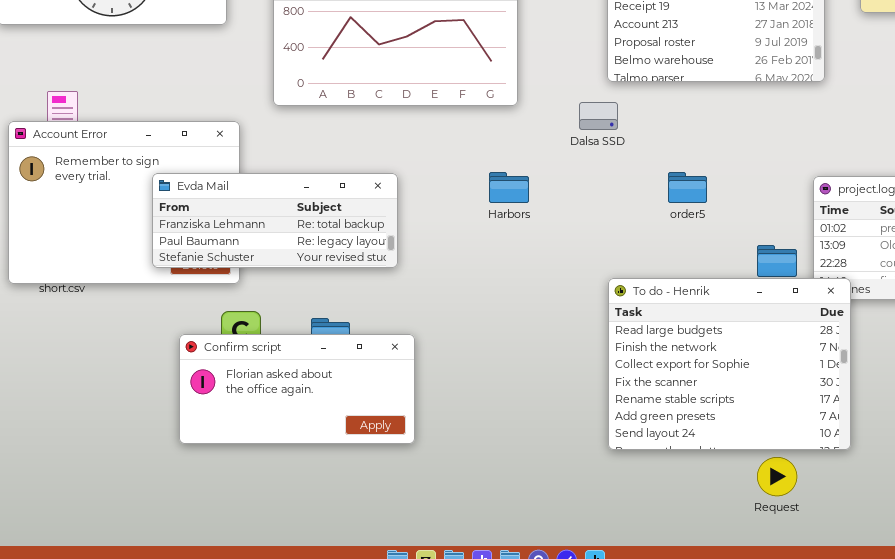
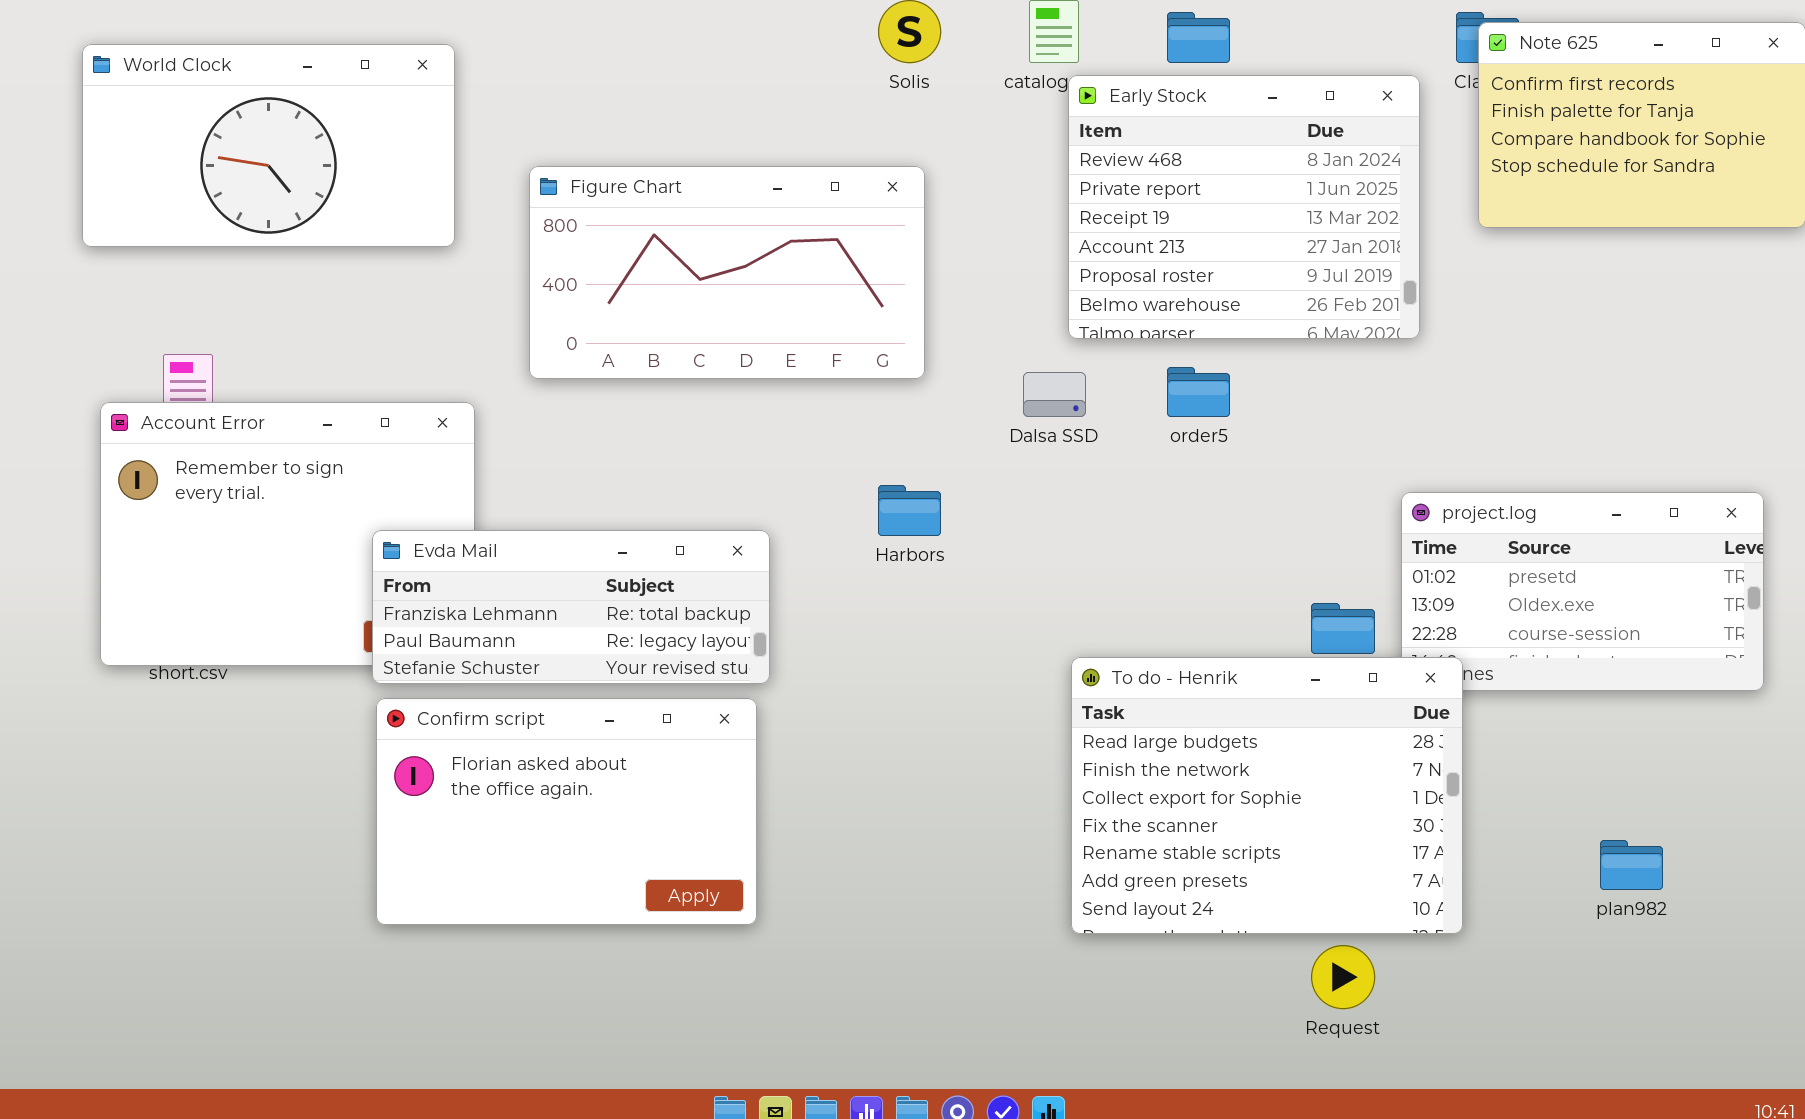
order5: [668,172,707,203] -> [1167,367,1230,417], moved
Evda Mail: [152,173,398,268] -> [372,530,770,684], moved
Confirm script: [179,334,415,444] -> [376,698,757,925], resized

